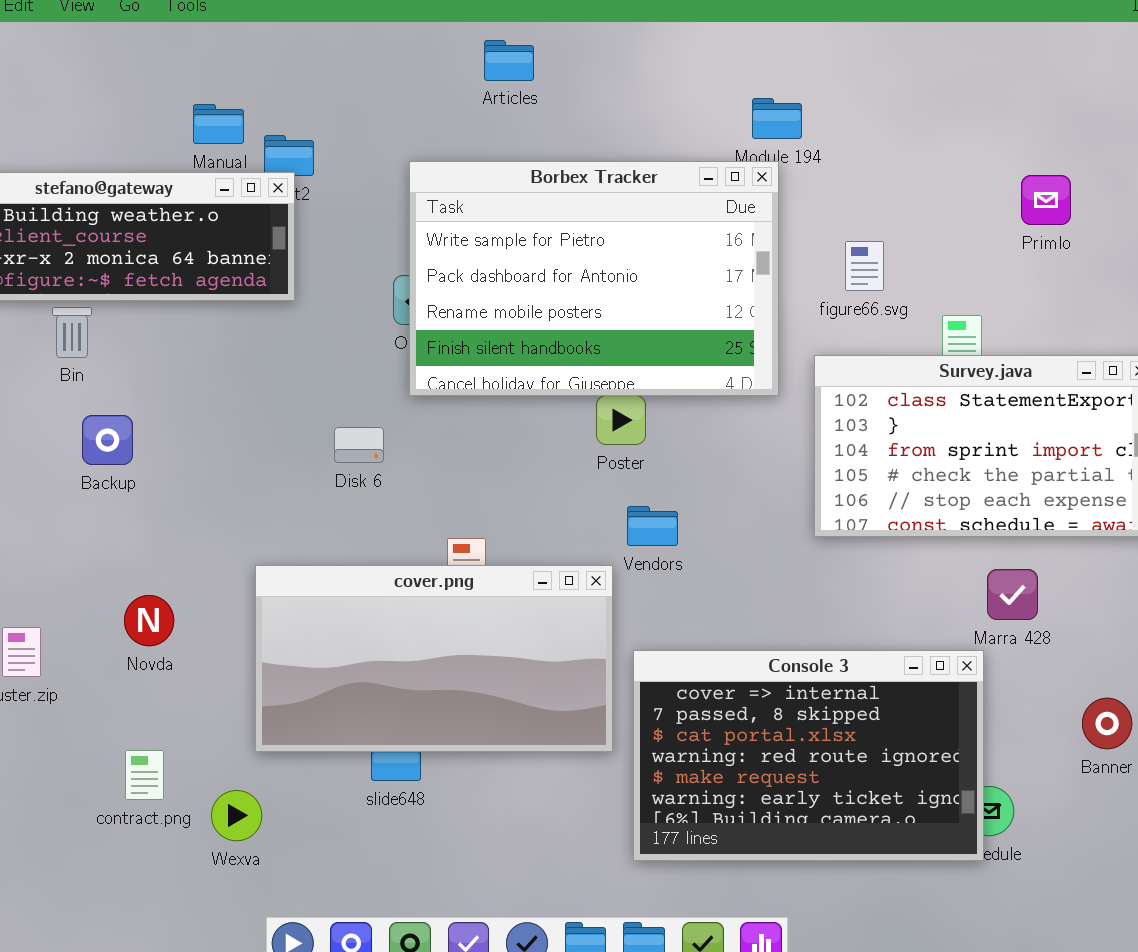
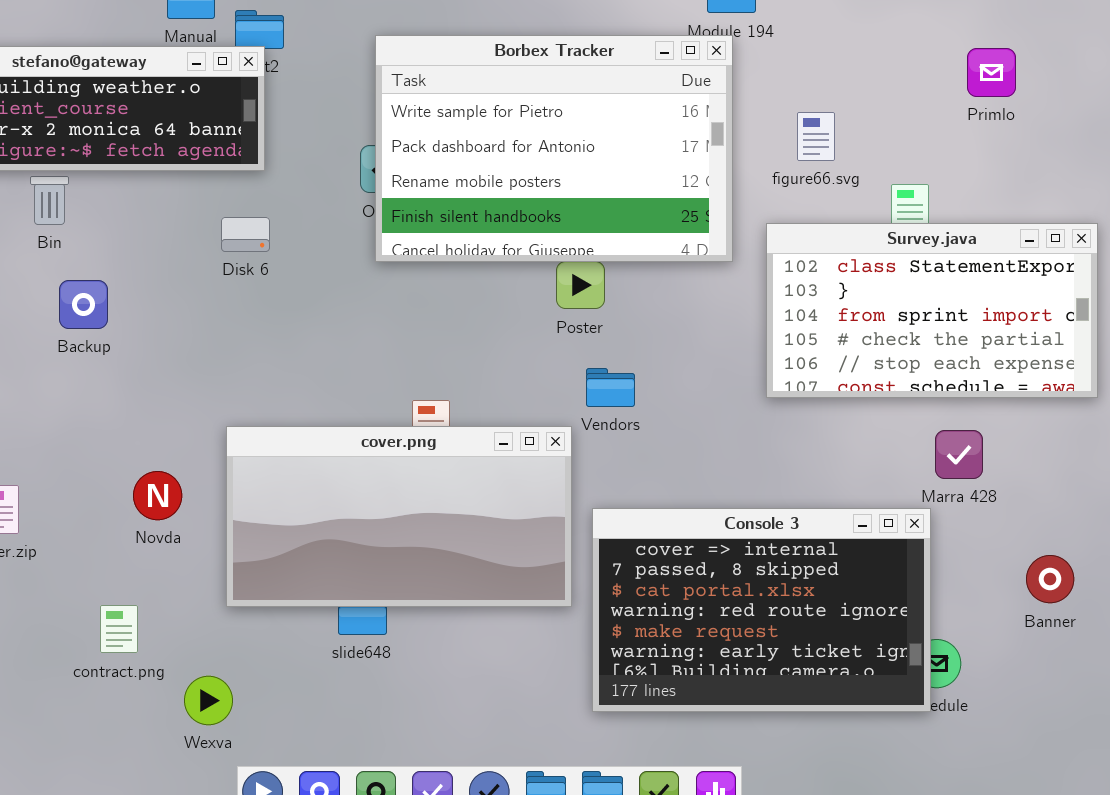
Disk 6: [334,427,384,463] -> [221,217,270,252], moved
Novda: [124,595,174,646] -> [133,471,182,520], moved
Wexva: [211,790,262,841] -> [184,676,233,725], moved

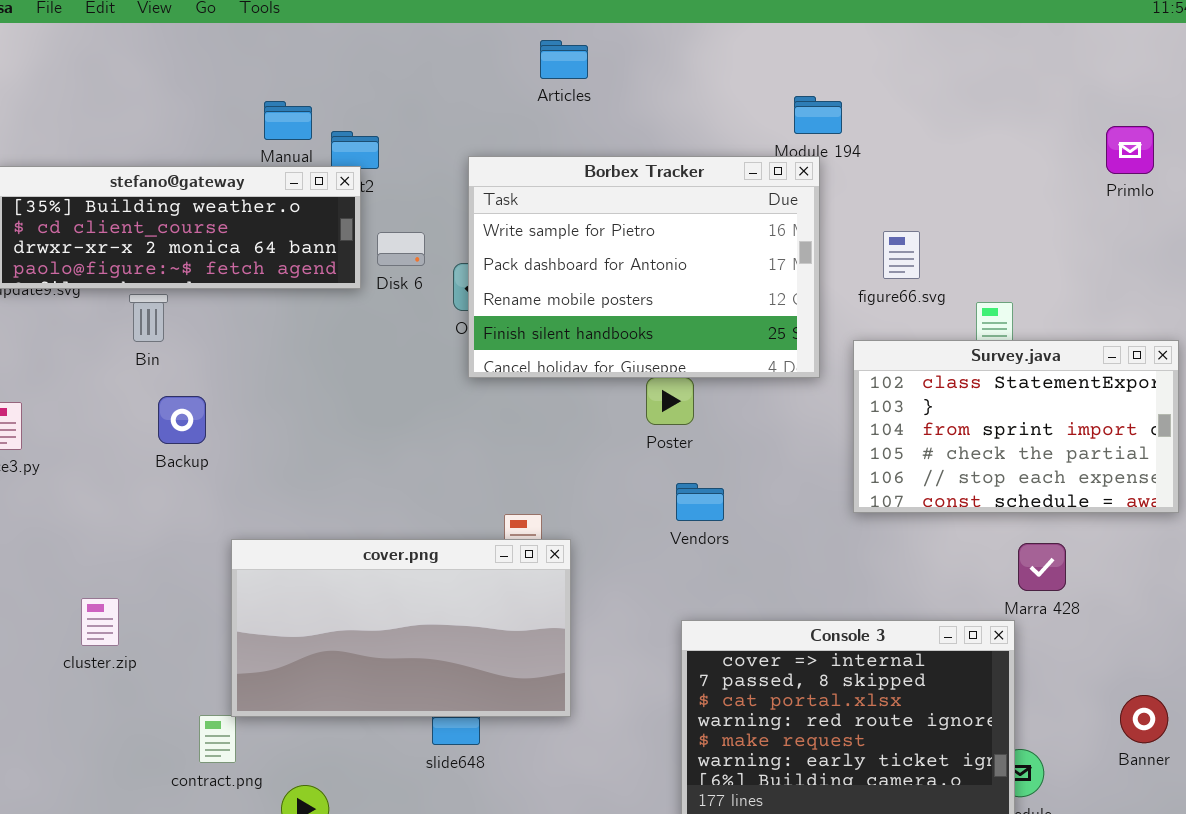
Primlo: [967,48,1016,97] -> [1106,126,1154,174], moved
Disk 6: [221,217,270,252] -> [377,232,425,266], moved
cover.png: [226,426,572,607] -> [231,539,571,717], moved
Banner: [1026,555,1074,603] -> [1120,695,1168,743], moved

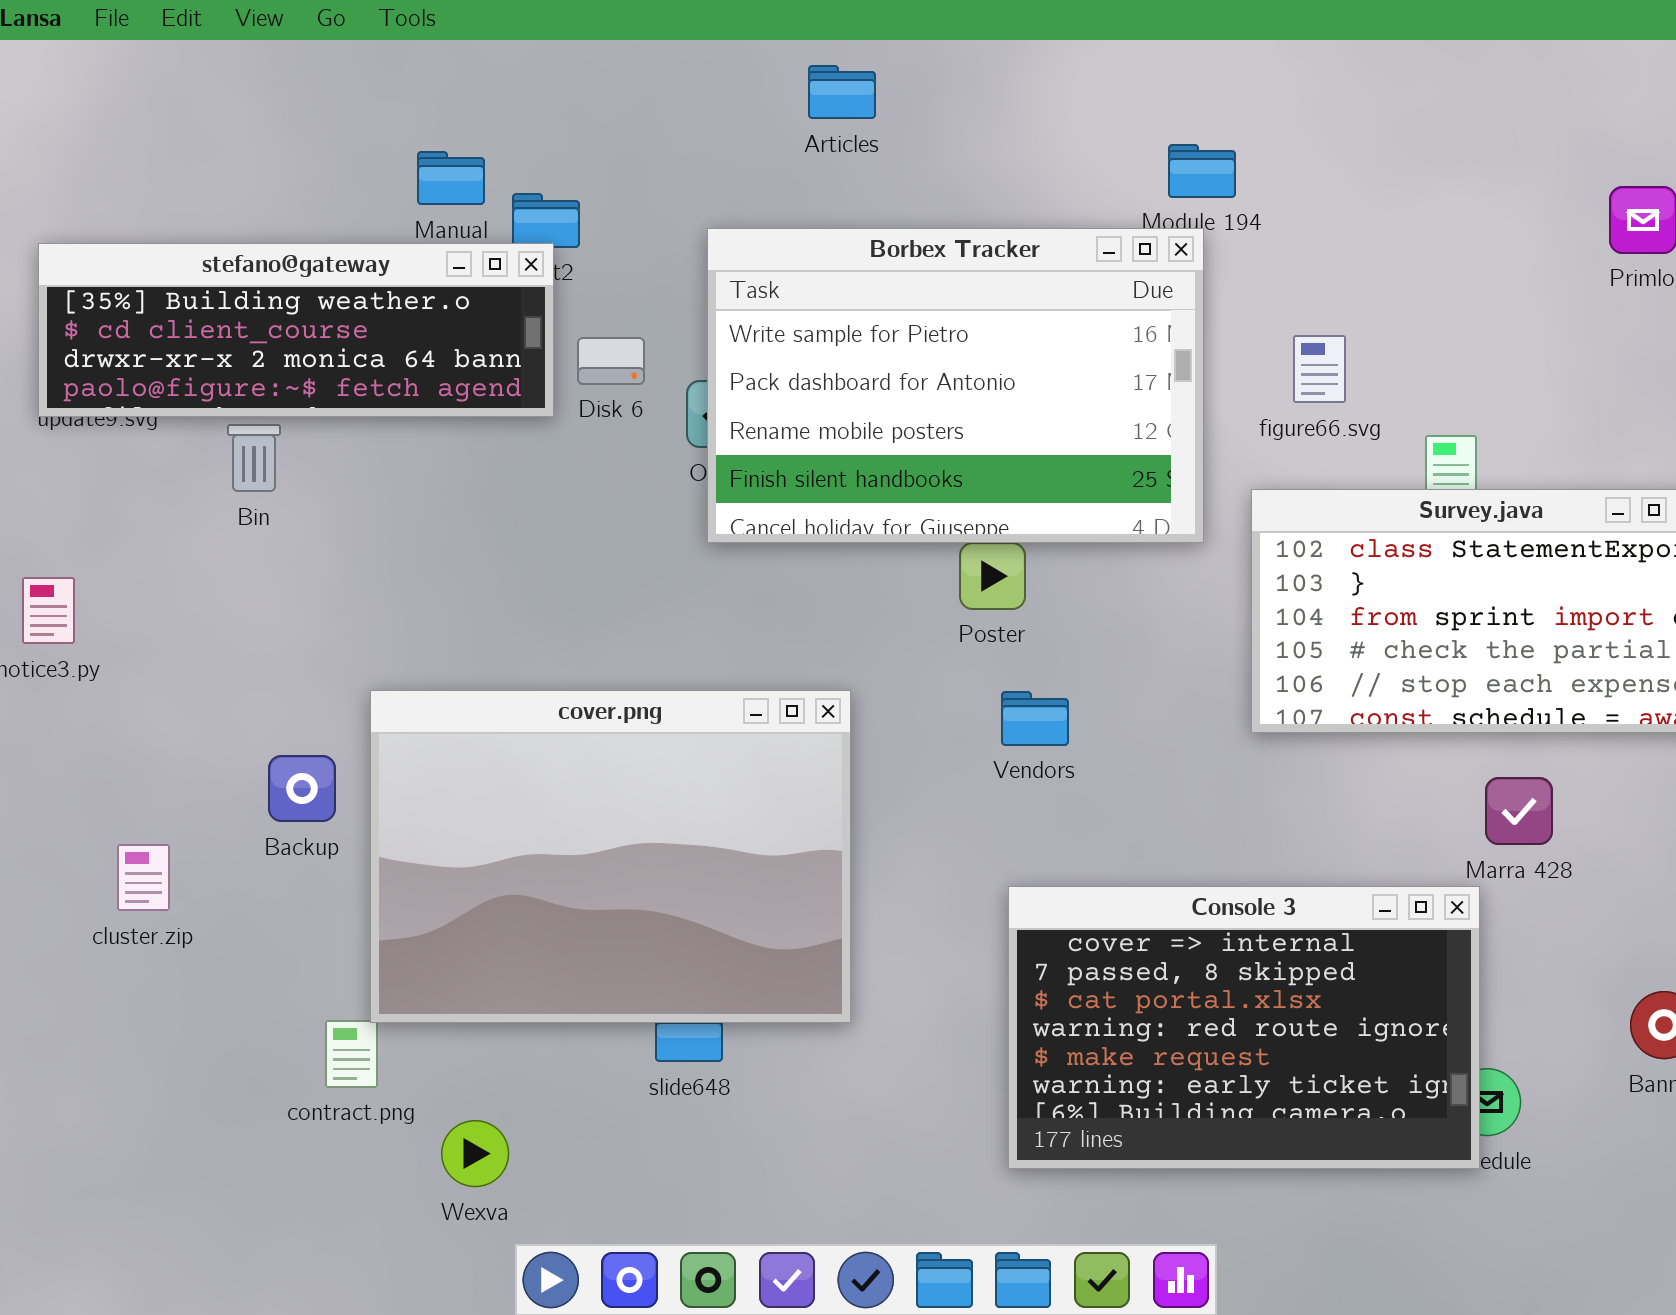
Backup: [158,396,206,444] -> [268,755,336,822], moved
cover.png: [231,539,571,717] -> [370,690,851,1023], resized
cluster.zip: [81,598,119,646] -> [117,844,170,911], moved

